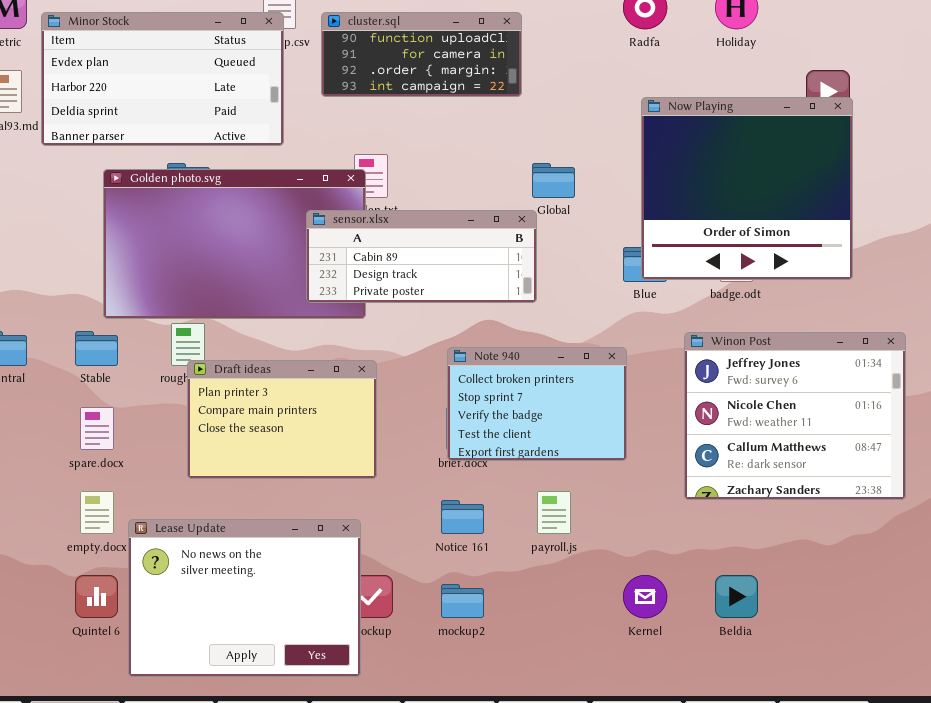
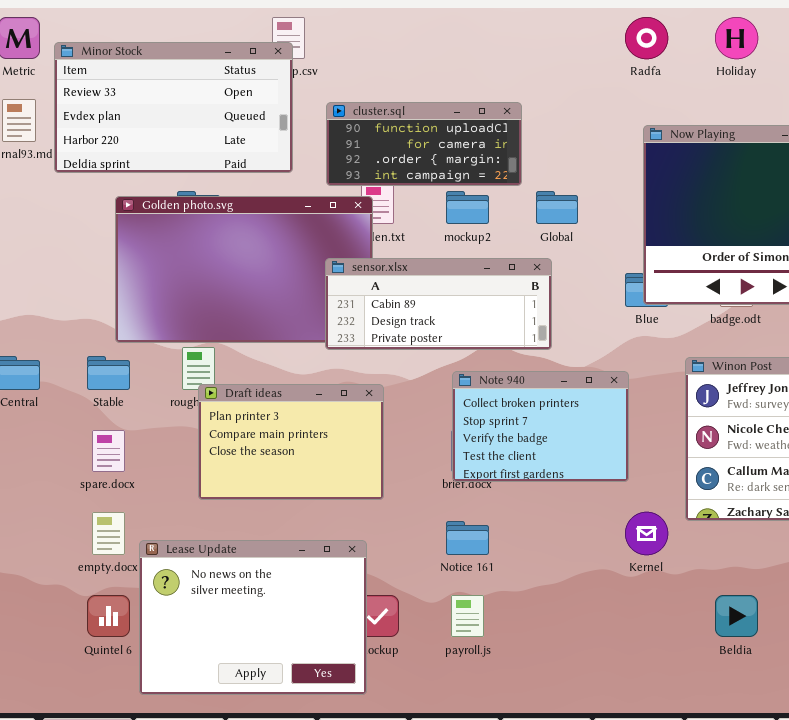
Minor Stock: [41,12,284,146] -> [54,42,293,173], scrolled up 1 row
cluster.sql: [321,12,522,97] -> [326,102,522,186], moved
sensor.xlsx: [306,210,537,303] -> [325,258,552,350], moved
payroll.js: [537,491,571,534] -> [451,595,484,637], moved
Kernel: [623,575,667,618] -> [625,512,668,555], moved
mockup2: [441,584,484,618] -> [446,191,489,224], moved

